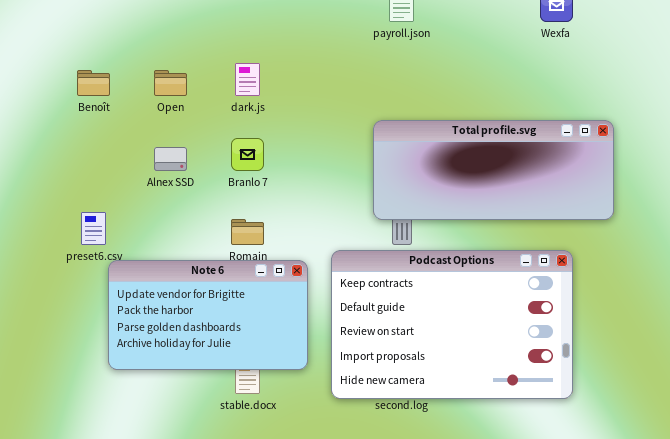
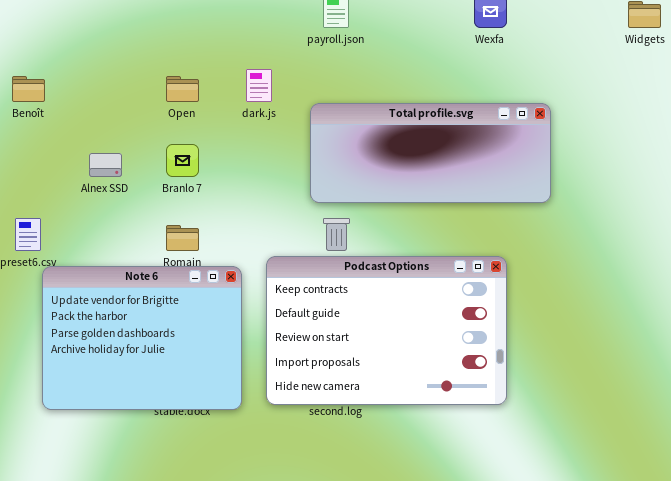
dark.js: [235,63,260,96] -> [246,69,272,102], moved
Open: [154,70,187,96] -> [166,76,199,102], moved
Total profile.svg: [373,120,614,220] -> [310,103,551,203], moved
Note 6: [108,260,308,370] -> [42,266,242,410], resized

